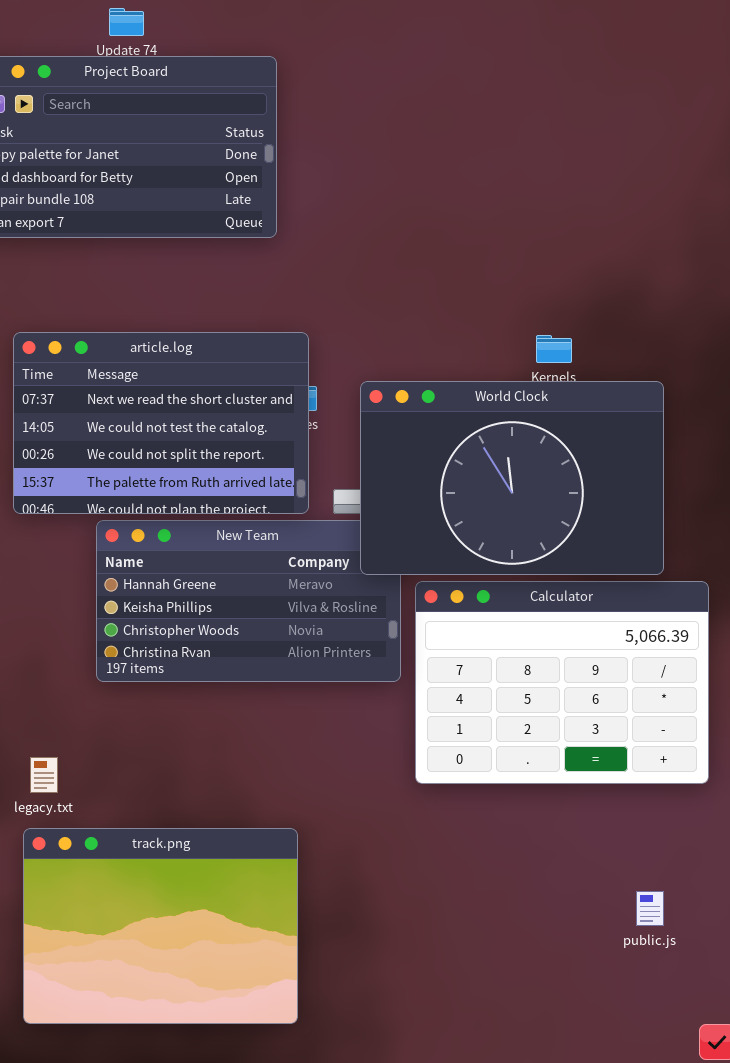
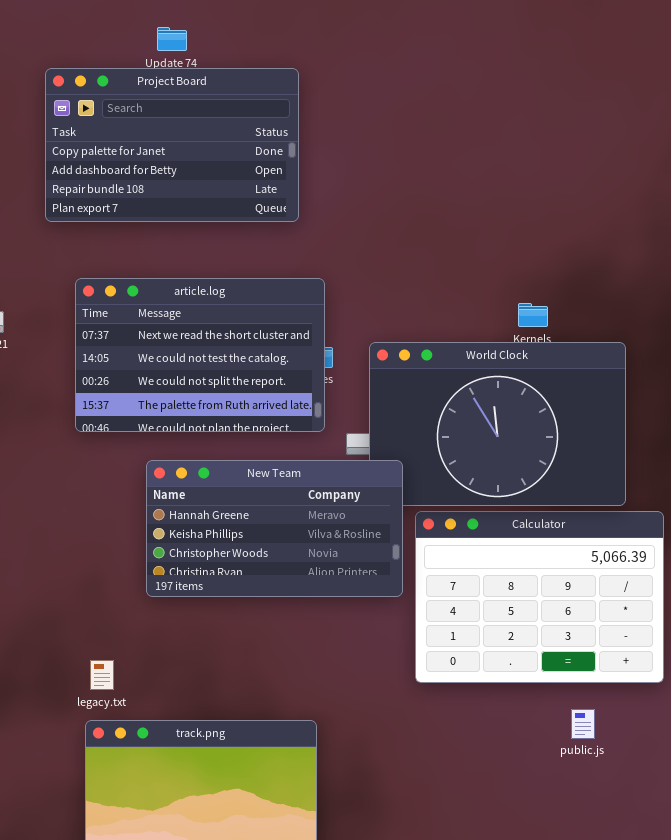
article.log: [13,332,309,514] -> [75,278,325,432], moved
New Team: [96,520,401,682] -> [146,460,403,597], raised
public.js: [636,891,664,926] -> [571,709,595,739], moved

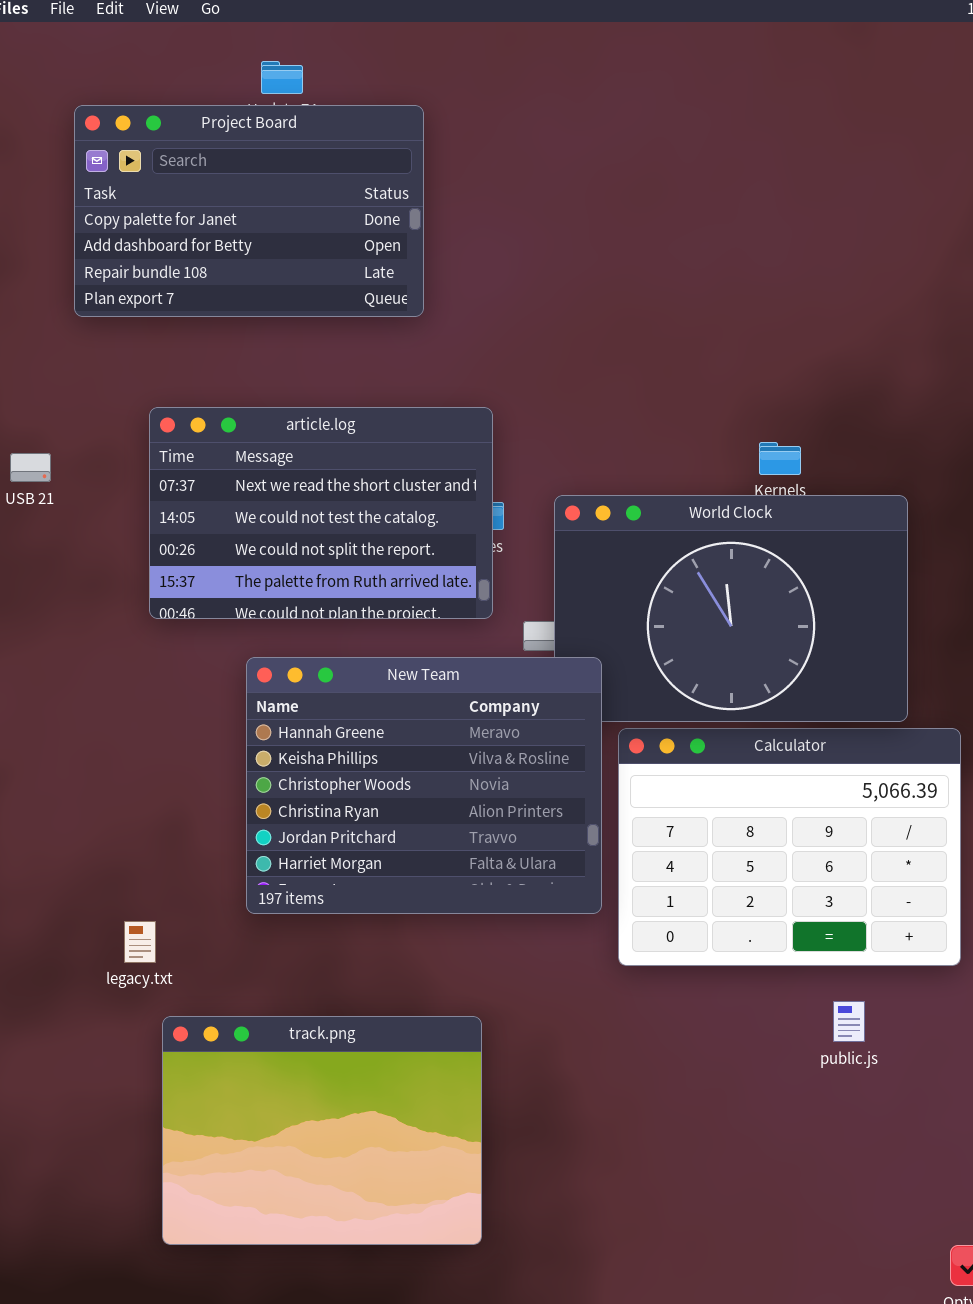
Project Board: [45,68,299,222] -> [74,105,424,317], moved
New Team: [146,460,403,597] -> [246,657,602,914], resized
legacy.txt: [90,660,114,690] -> [124,921,156,963], moved

